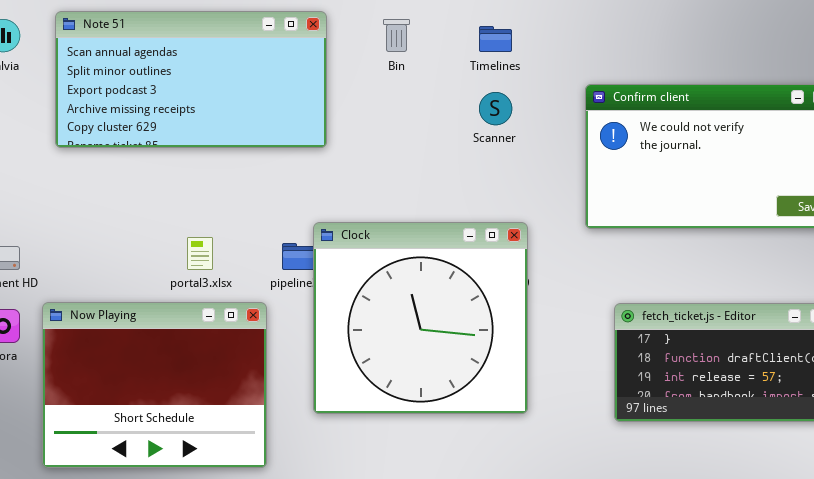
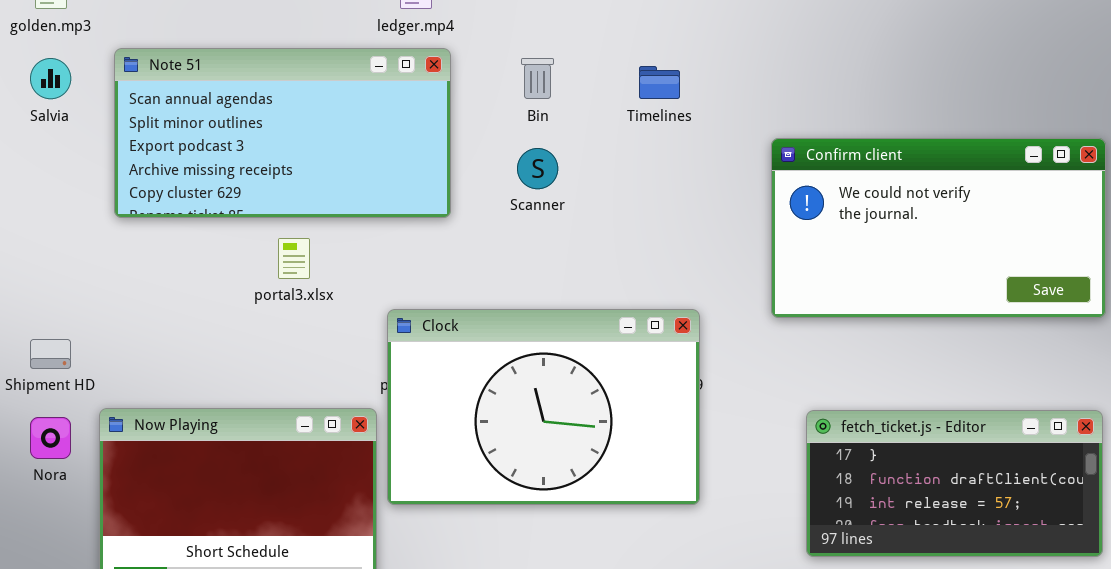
Scanner: [479,92,512,125] -> [517,148,558,189], moved
Clock: [313,222,528,414] -> [387,309,700,505], resized
portal3.xlsx: [187,237,213,270] -> [278,238,310,279], moved

